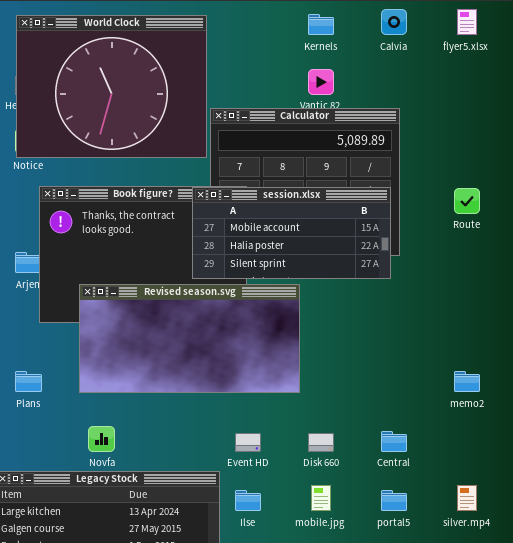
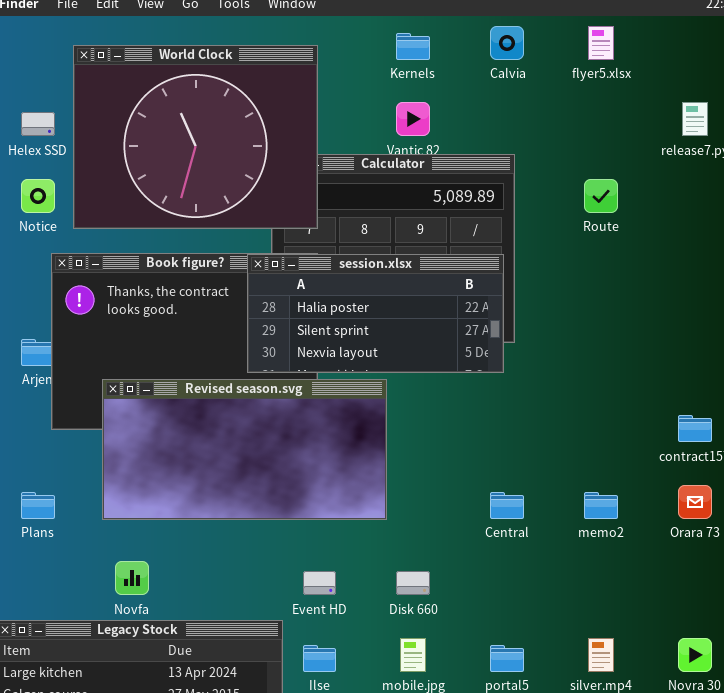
World Clock: [16,15,207,158] -> [73,45,318,229], moved
session.xlsx: [192,187,391,279] -> [247,254,504,373], scrolled down 1 row
Route: [454,188,480,214] -> [584,179,618,213], moved
Central: [381,431,407,452] -> [490,492,524,519], moved

